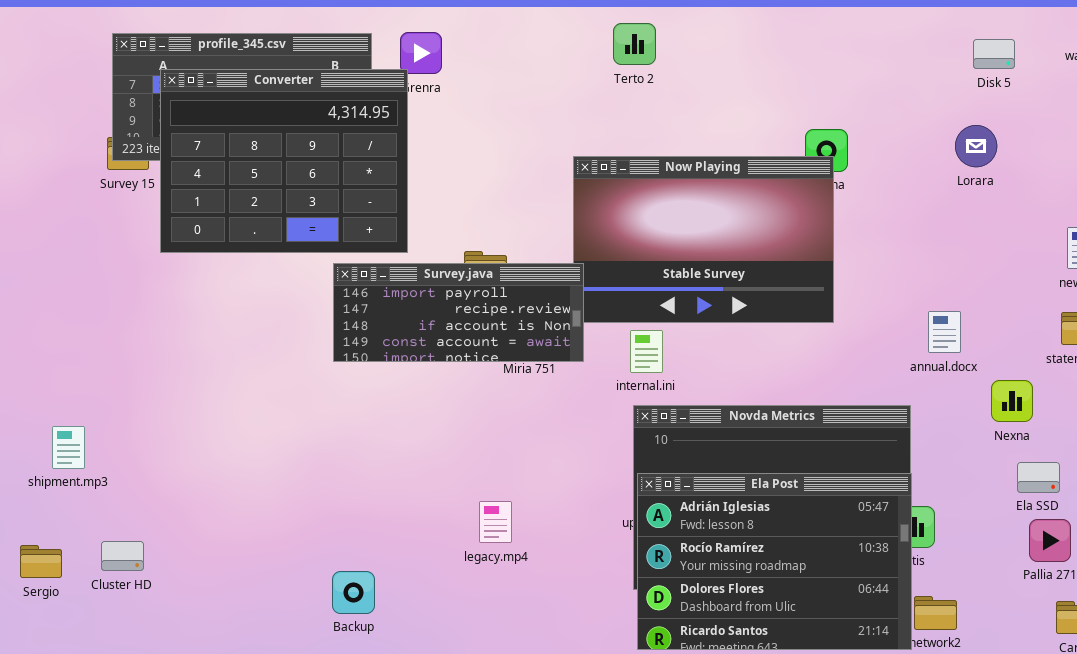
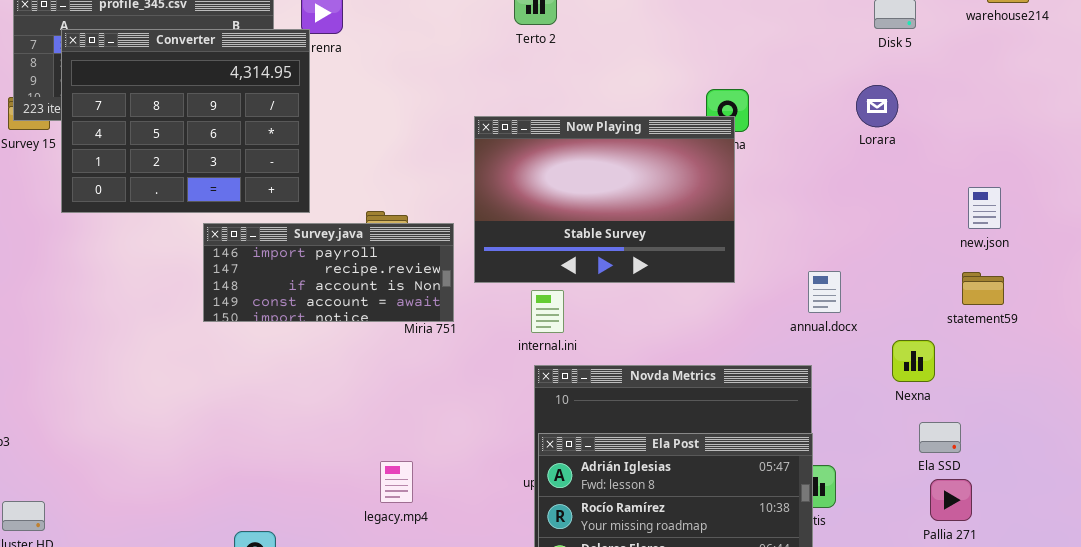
Survey.java: [333,263,584,362] -> [203,223,454,322], moved
annual.docx: [928,311,961,353] -> [808,271,841,313], moved

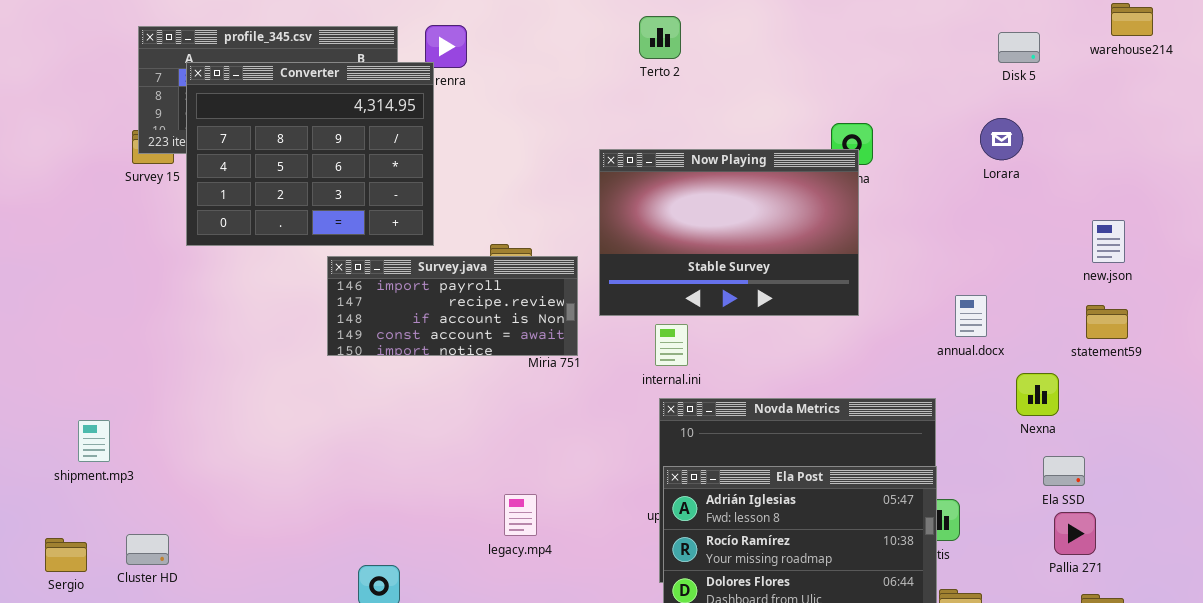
annual.docx: [808,271,841,313] -> [955,295,987,337], moved

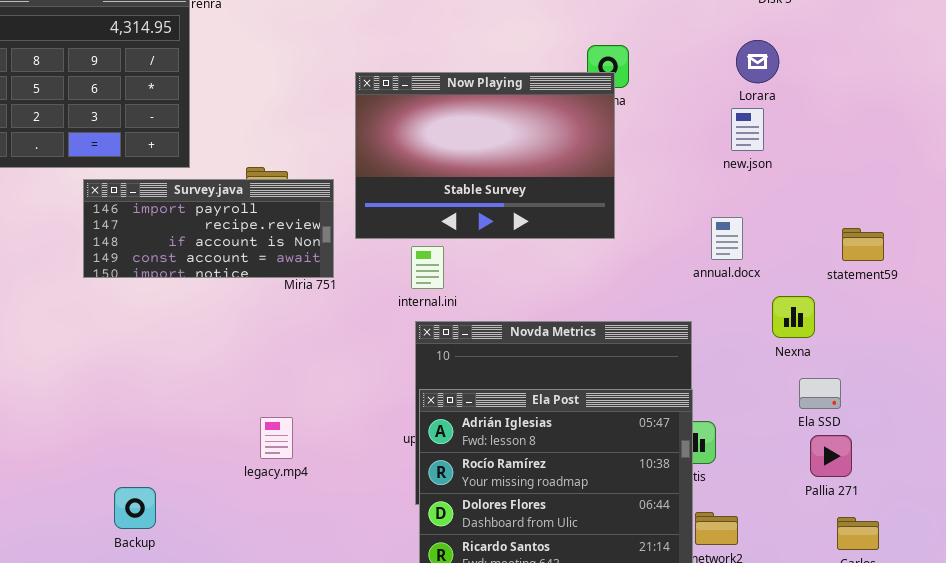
new.json: [1092,220,1125,263] -> [731,108,764,151], moved

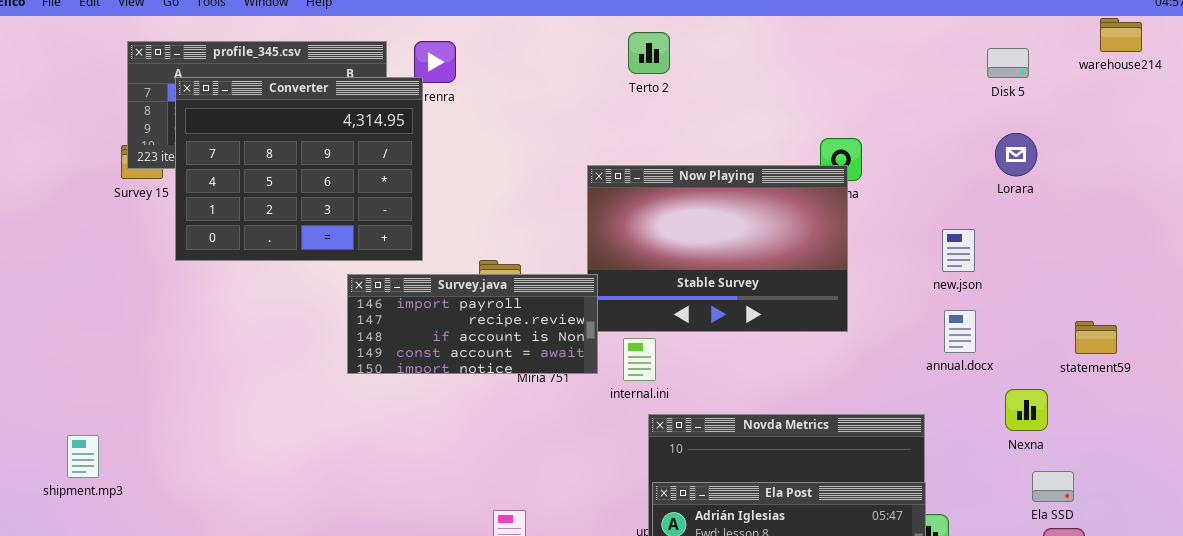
Lorara: [736,40,779,83] -> [995,133,1037,176], moved
new.json: [731,108,764,151] -> [942,229,975,272], moved
Survey.java: [83,179,334,278] -> [347,274,598,374], moved
internal.ini: [411,246,444,289] -> [623,338,656,381], moved

